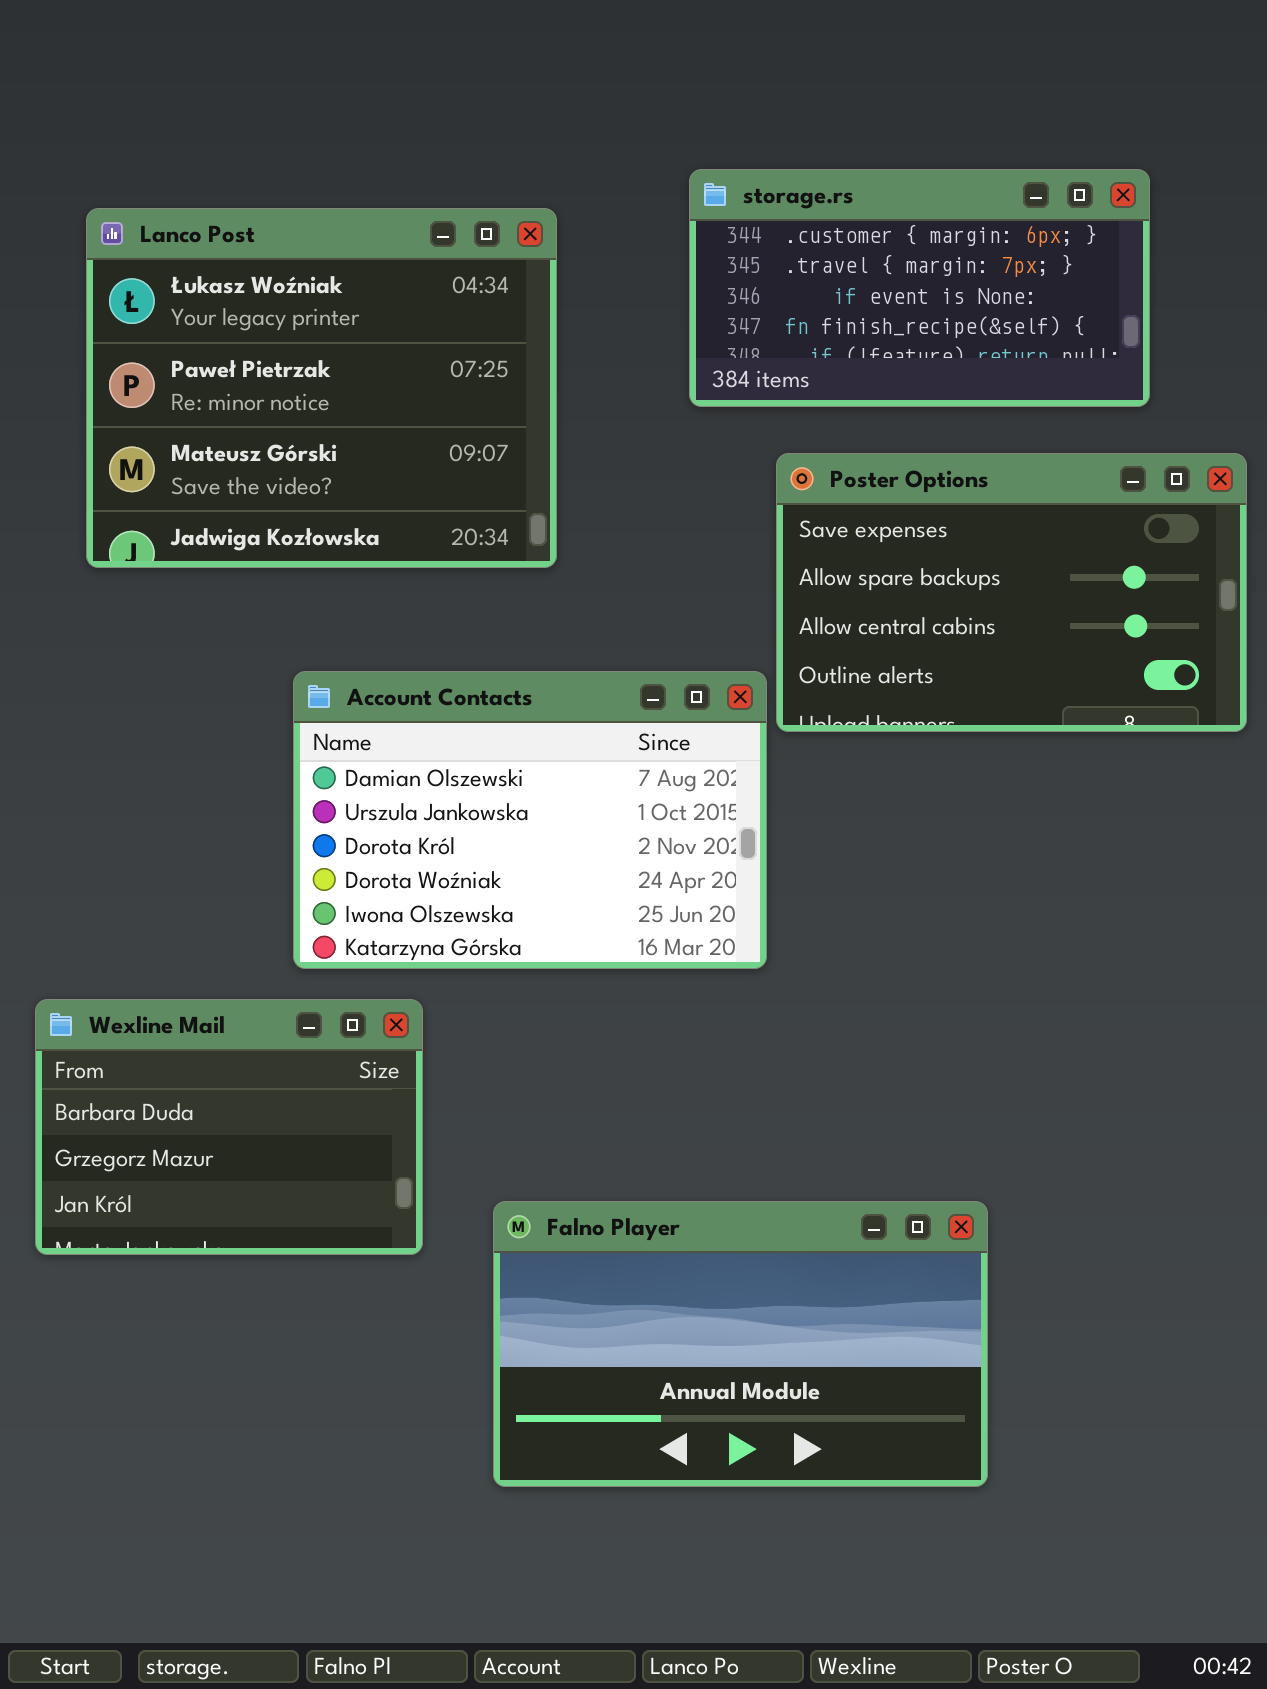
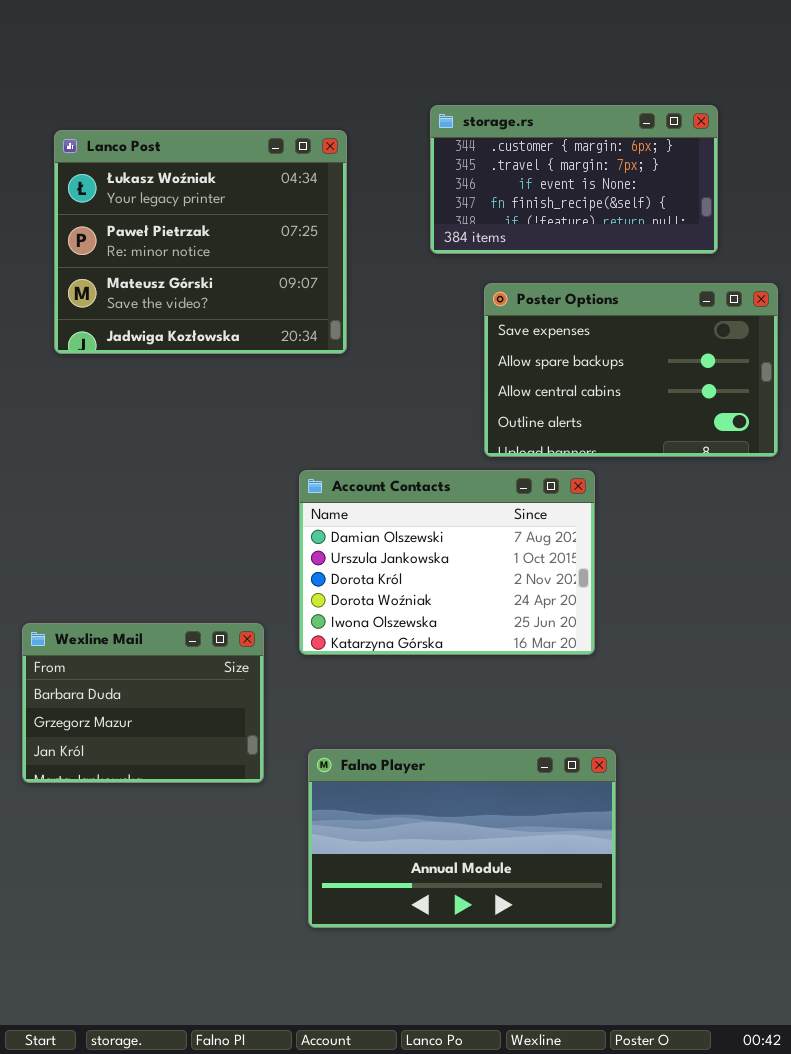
Account Contacts: [293,671,767,969] -> [299,470,595,655], moved

